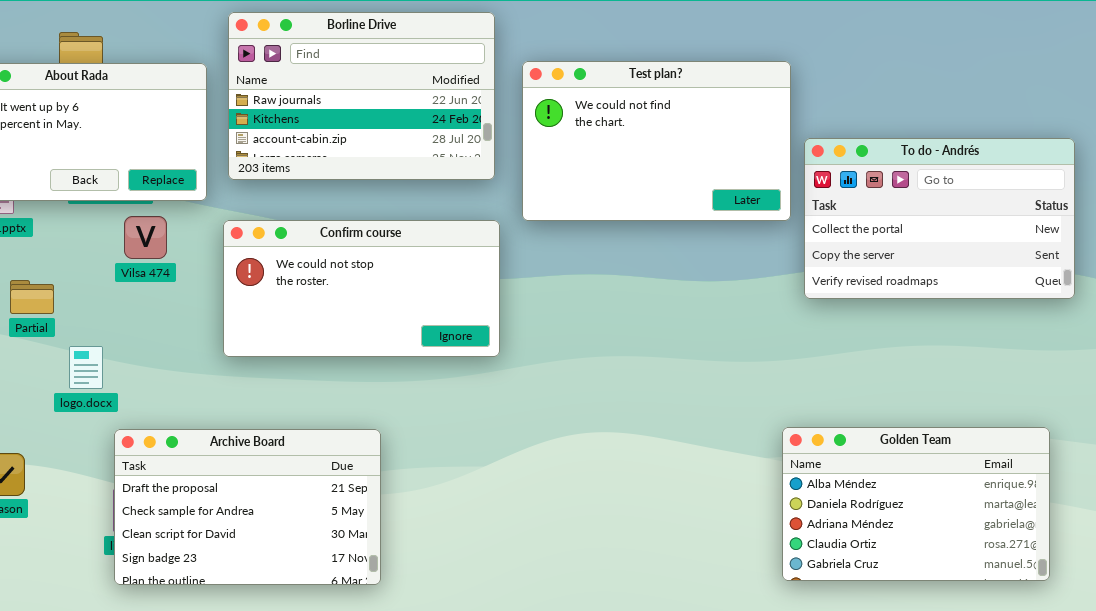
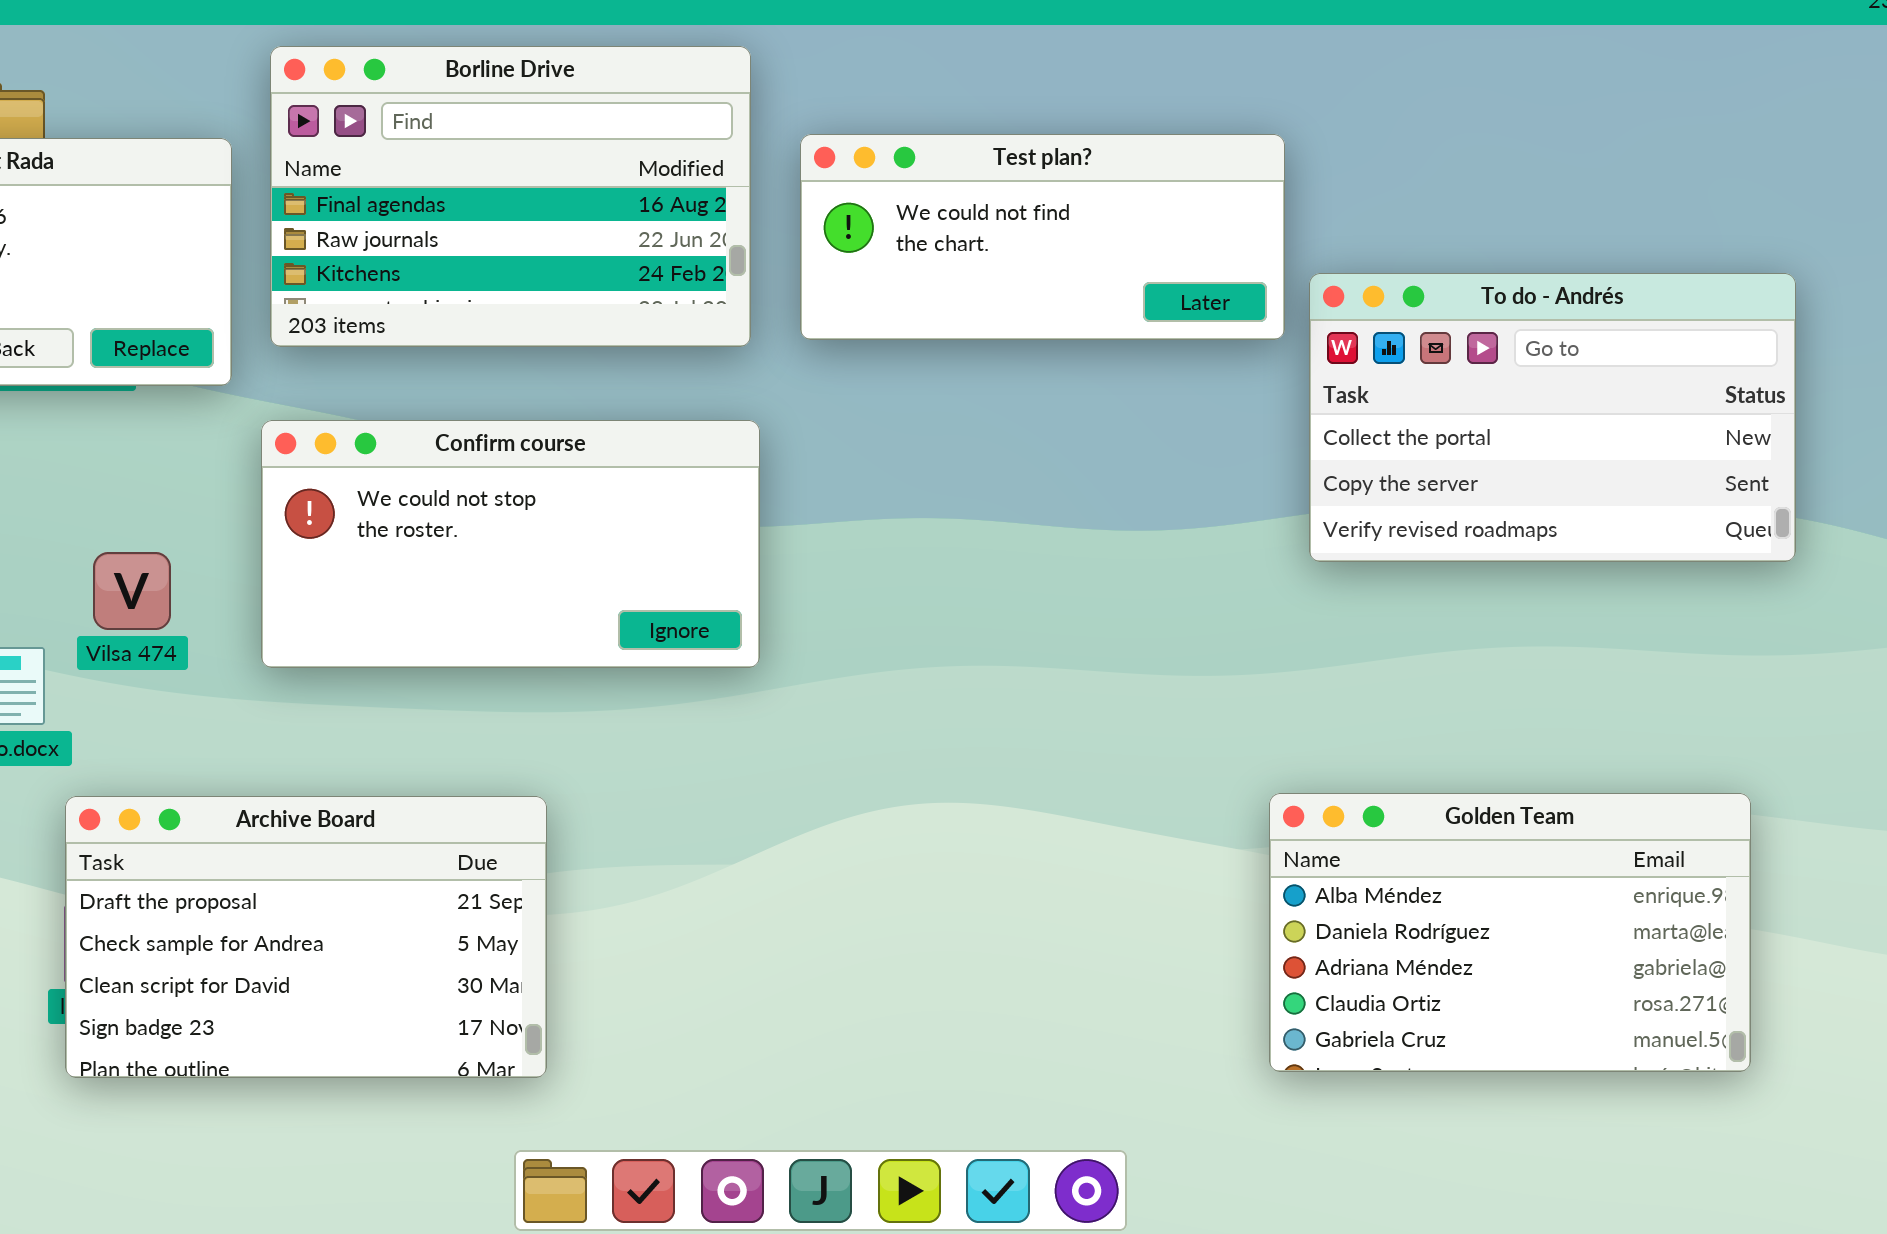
Borline Drive: [228,12,495,180] -> [270,46,751,347], scrolled up 1 row
Test plan?: [522,61,791,221] -> [800,134,1285,340], resized
Vilsa 474: [124,216,167,259] -> [93,552,171,630], moved

